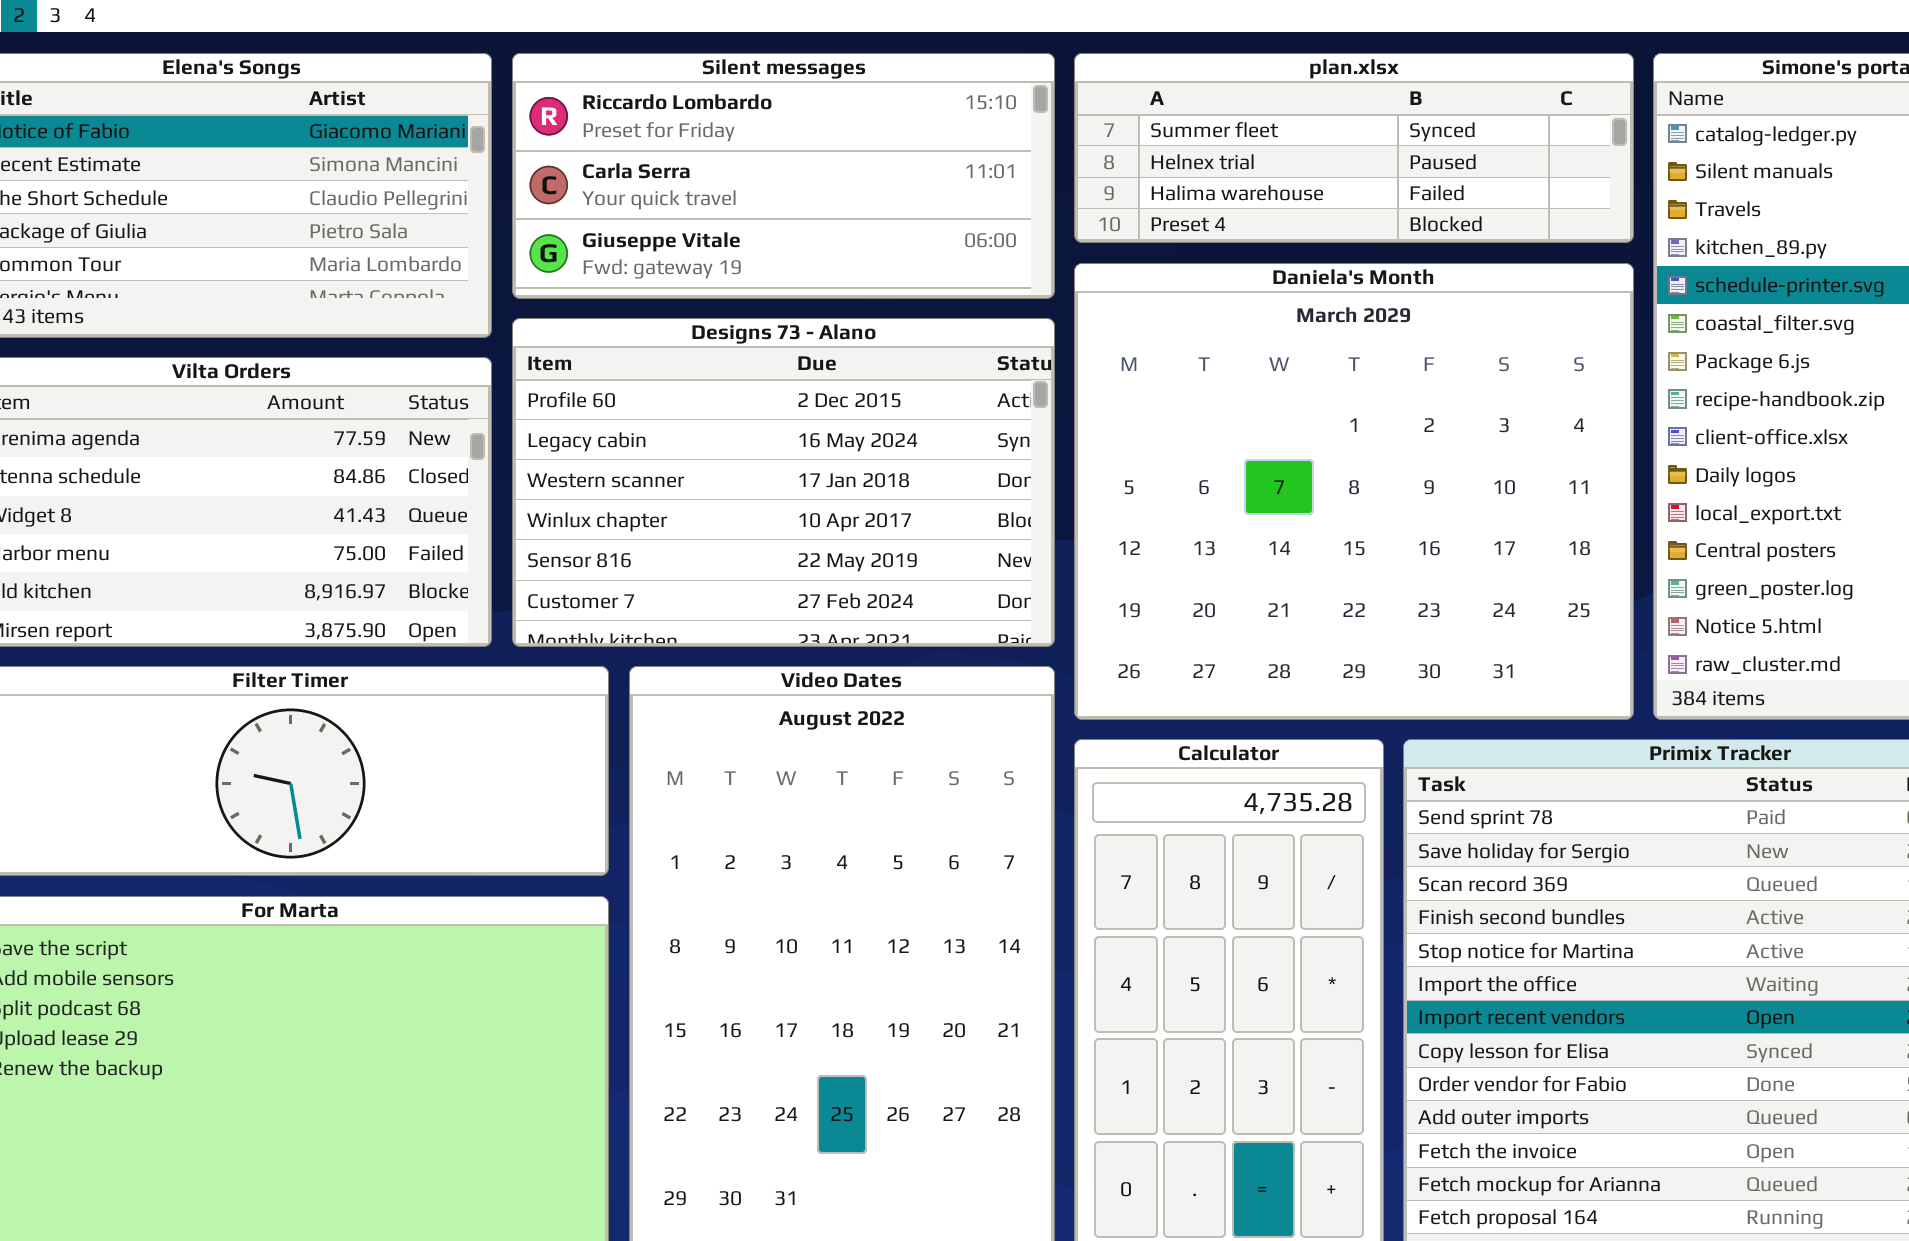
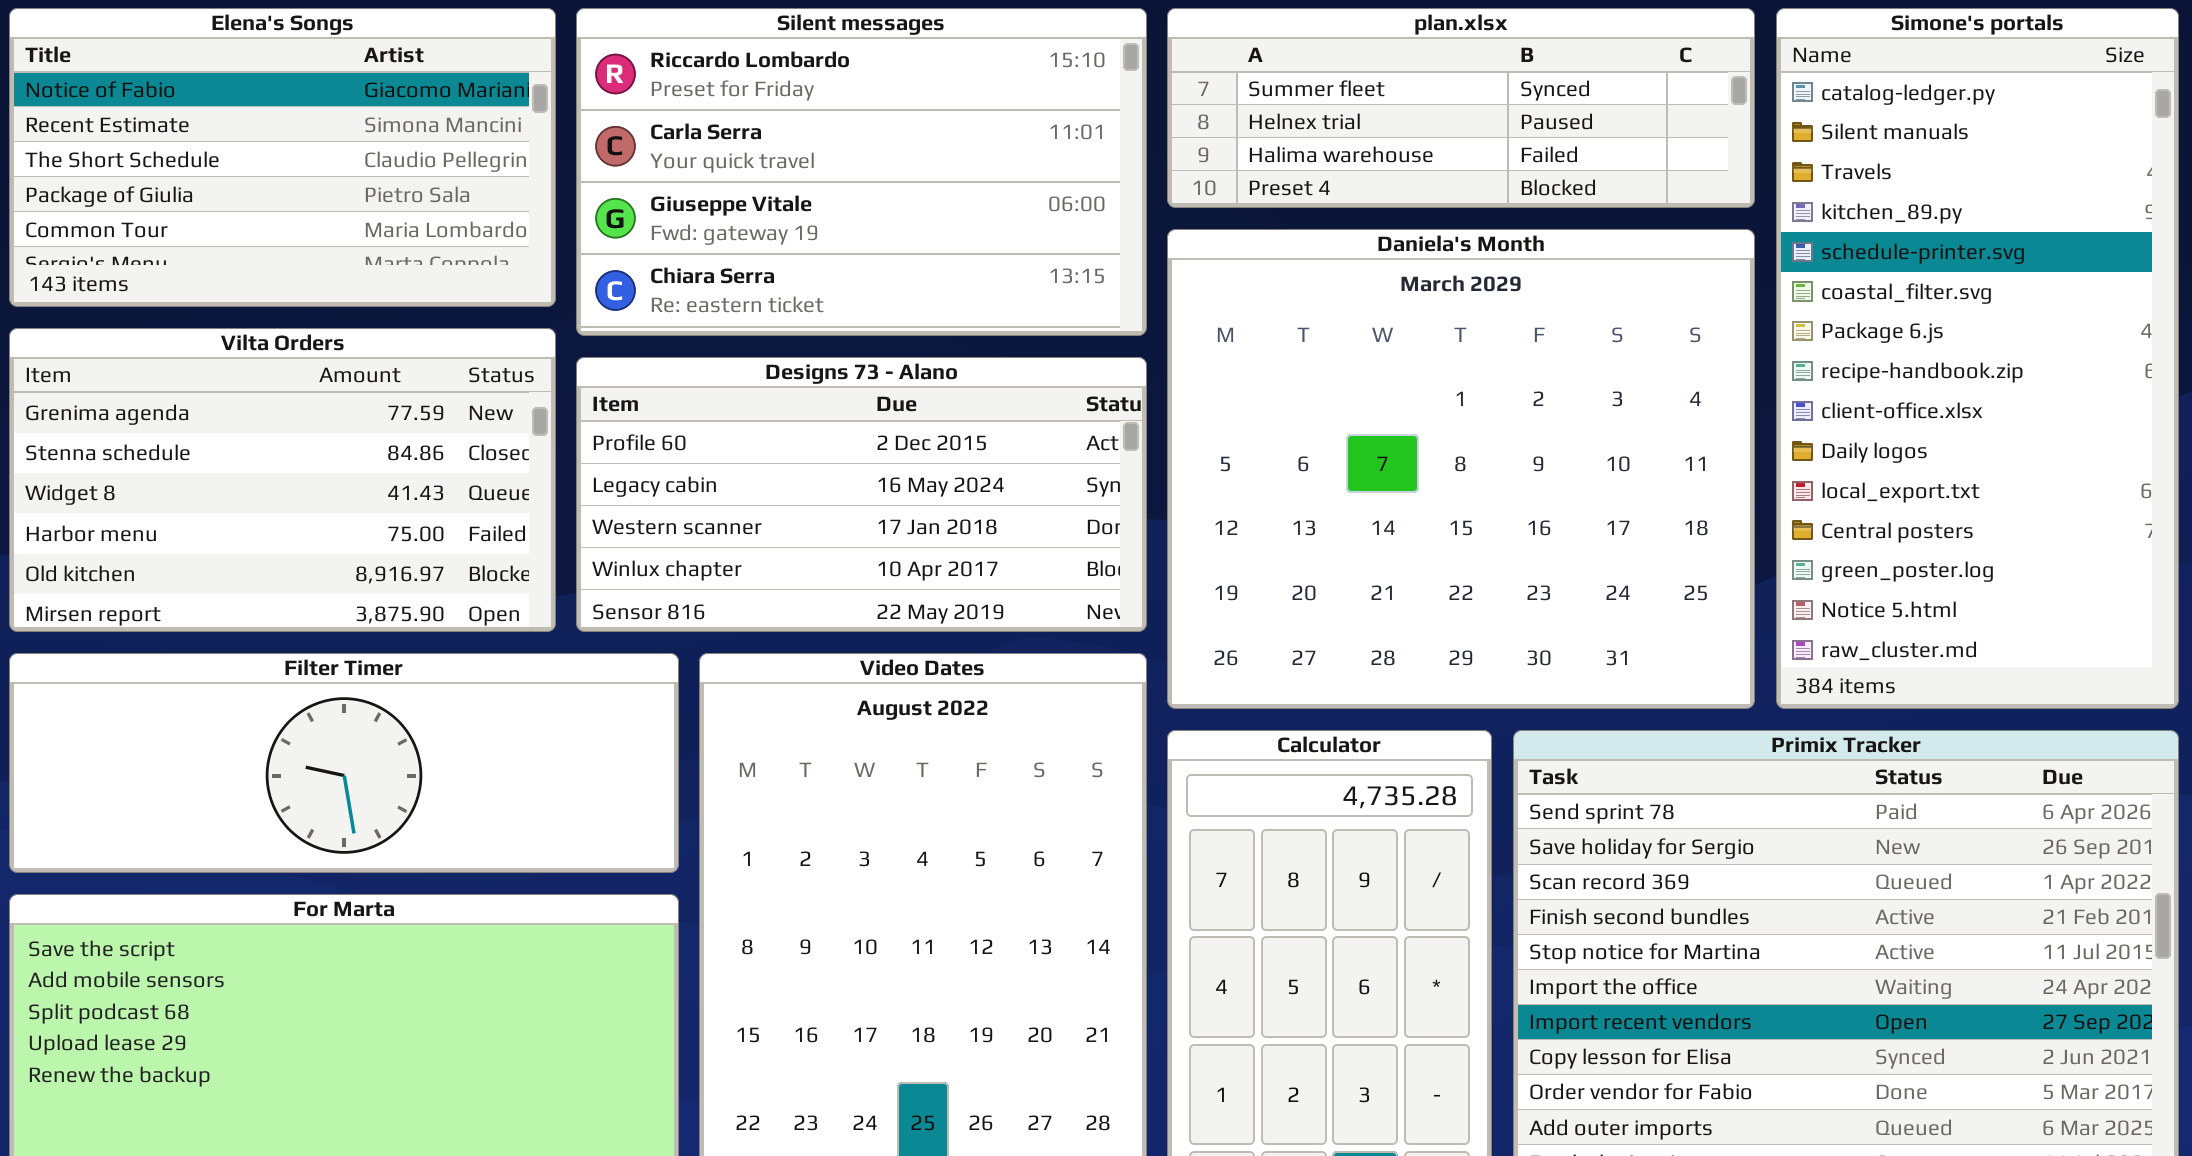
Silent messages: [512,53,1055,299] -> [576,8,1147,336], resized
Designs 73 - Alano: [512,318,1055,647] -> [576,357,1147,632], resized

